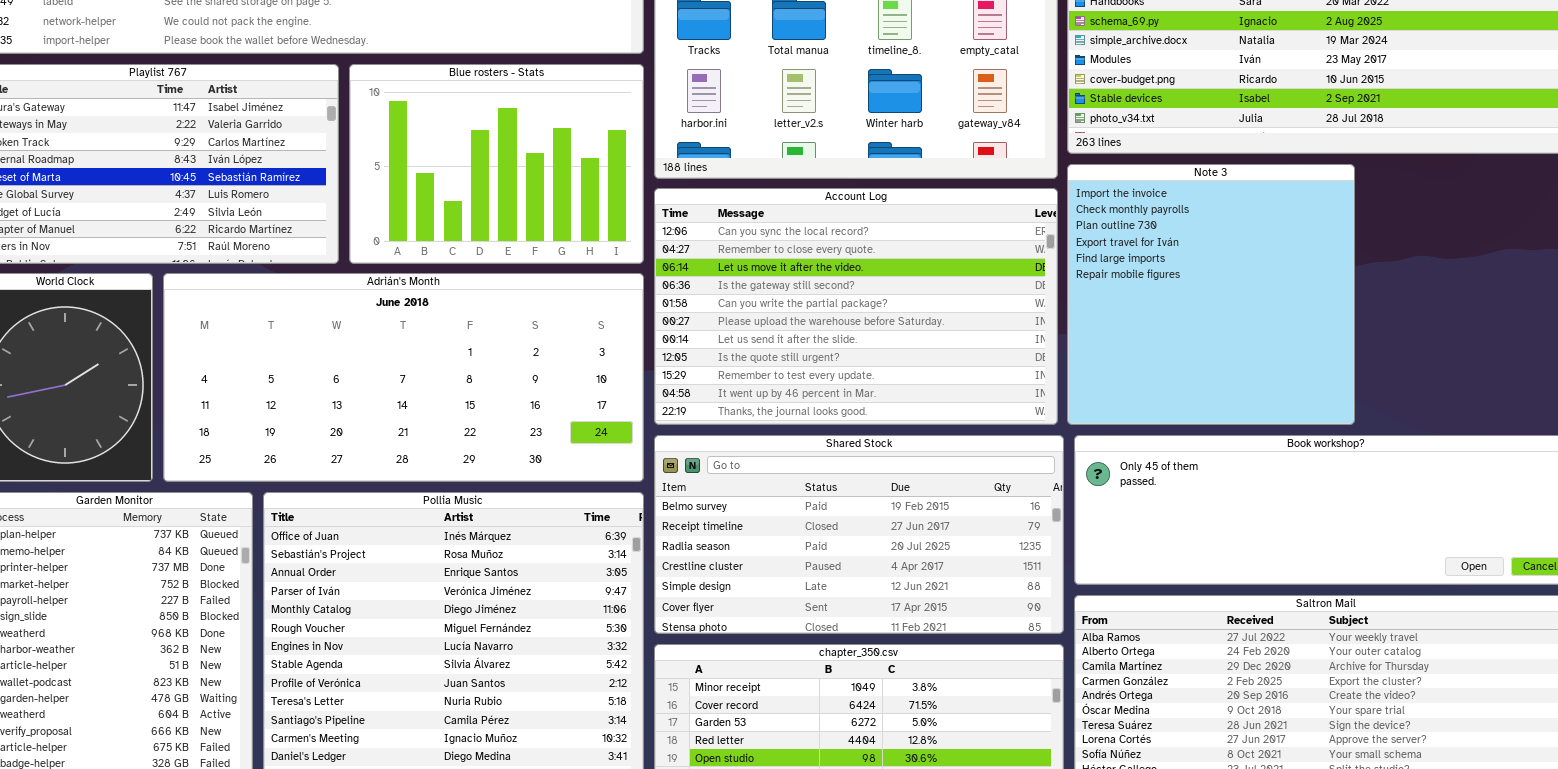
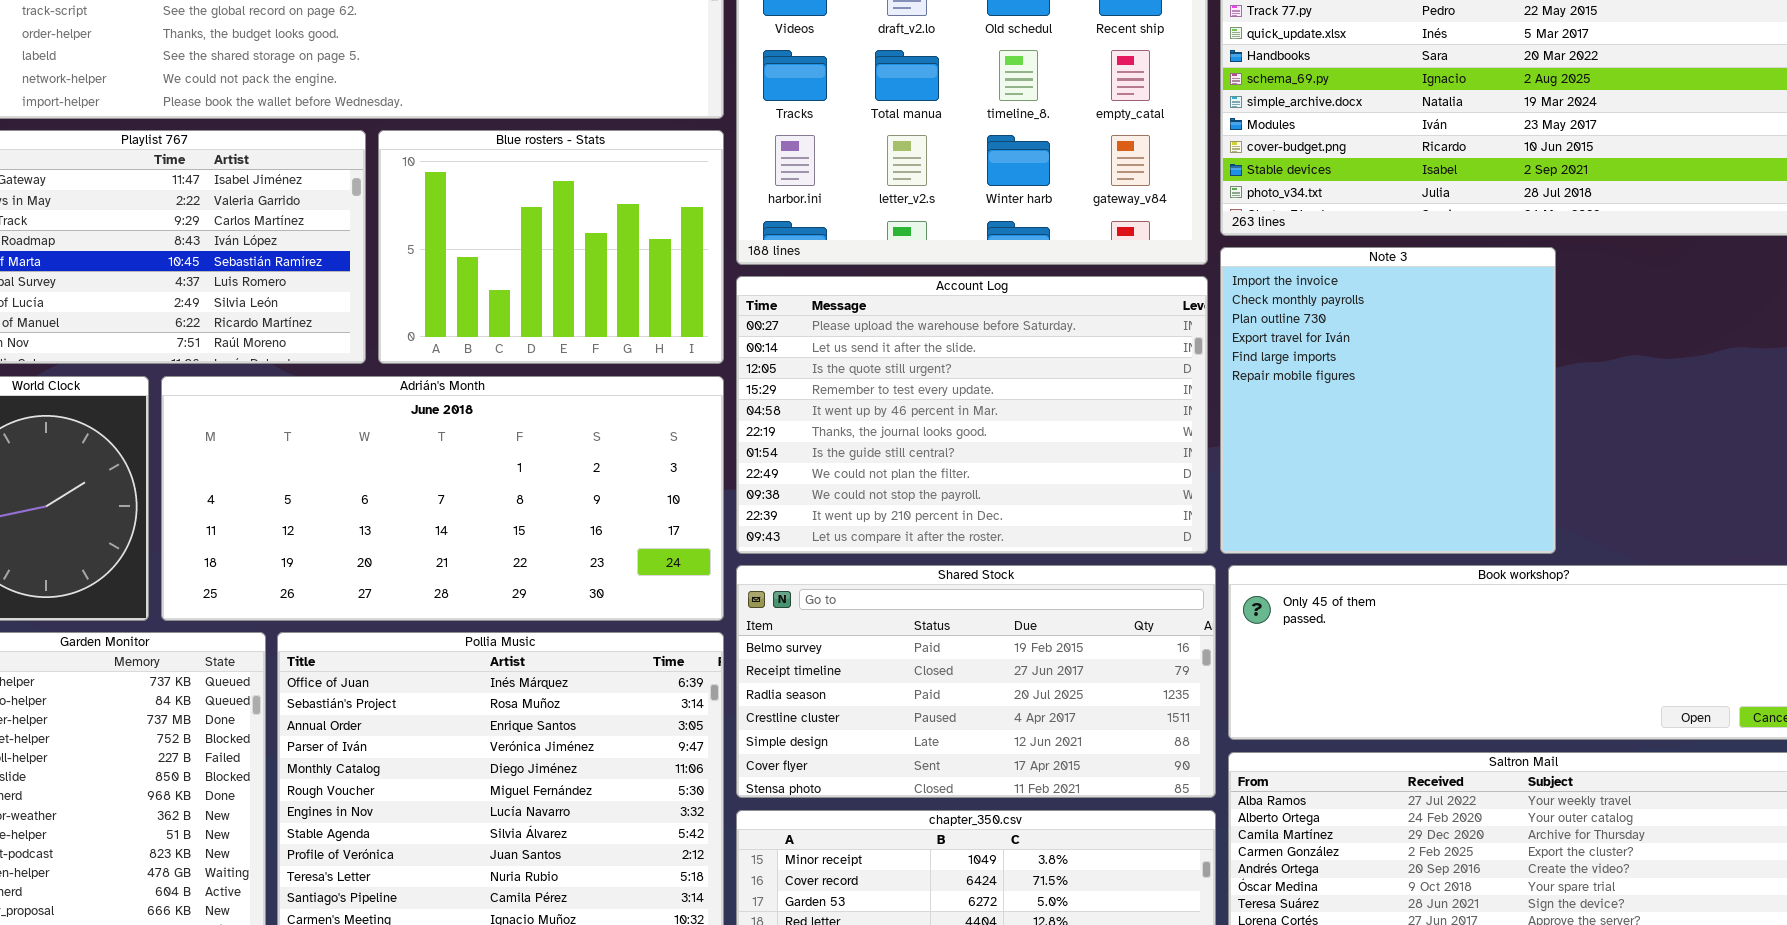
Account Log: [654,188,1058,425] -> [736,276,1208,554], scrolled down 5 rows

